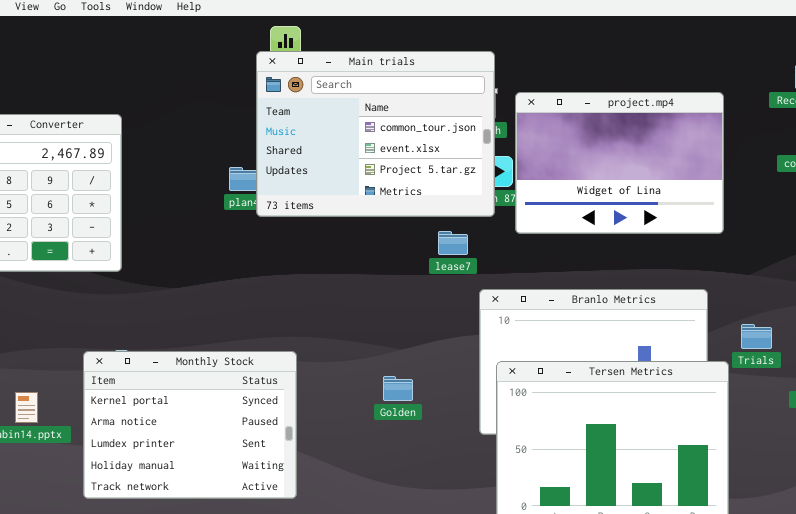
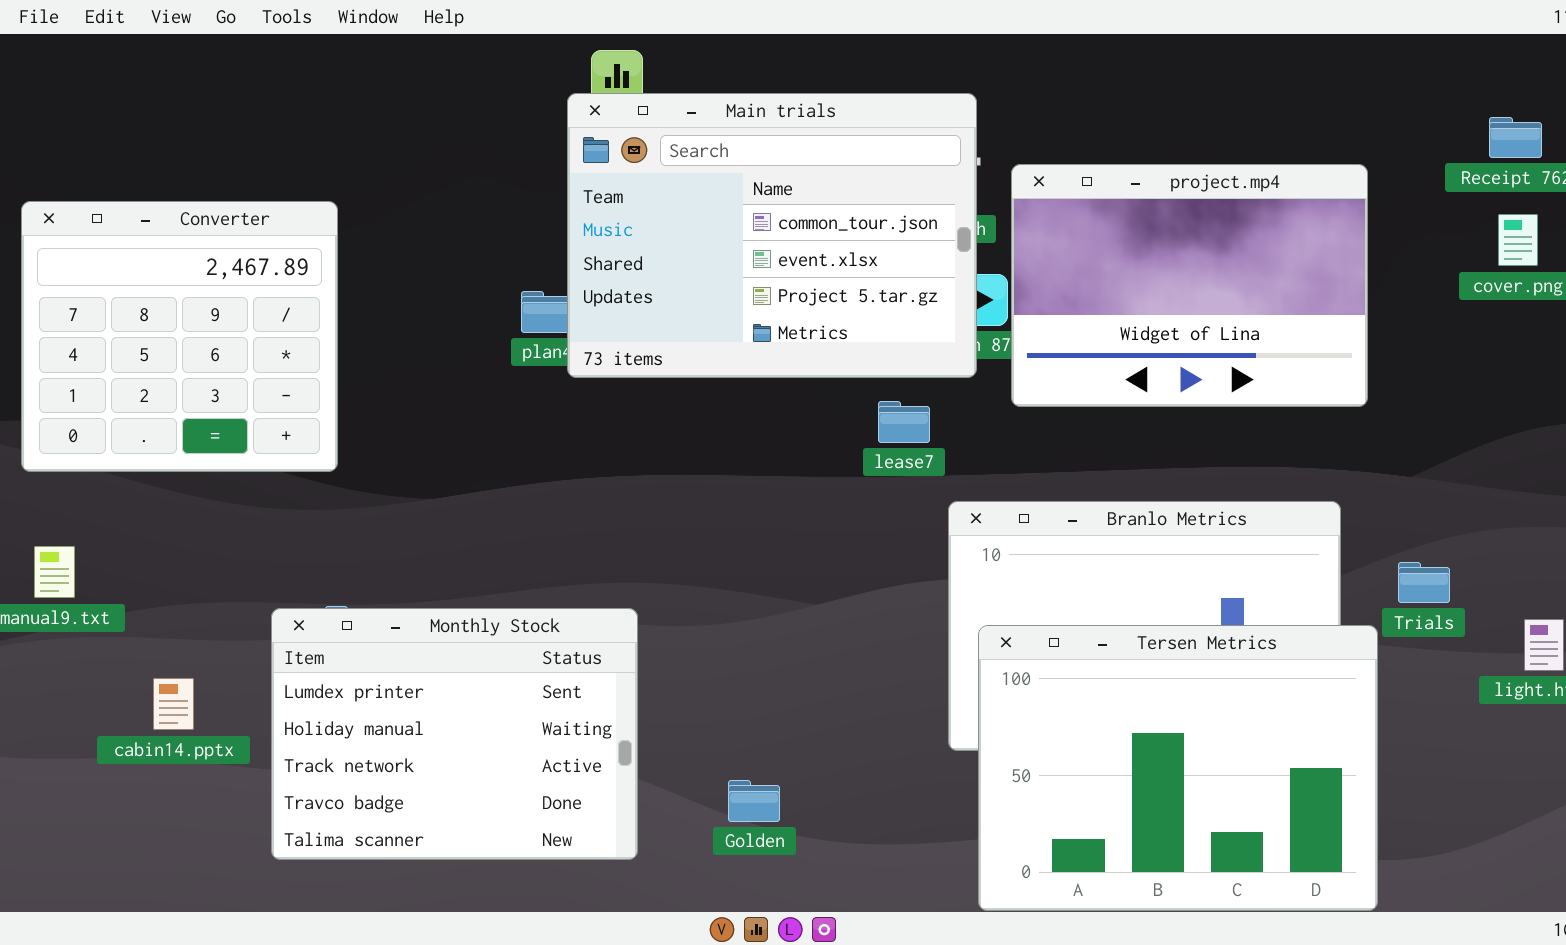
Monthly Stock: [83,351,297,499] -> [271,608,638,860], scrolled down 2 rows
Golden: [383,376,413,401] -> [728,780,780,822], moved

